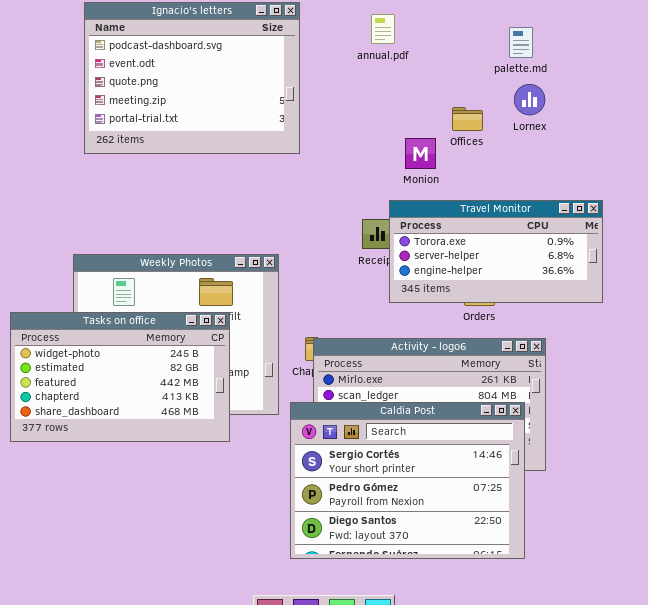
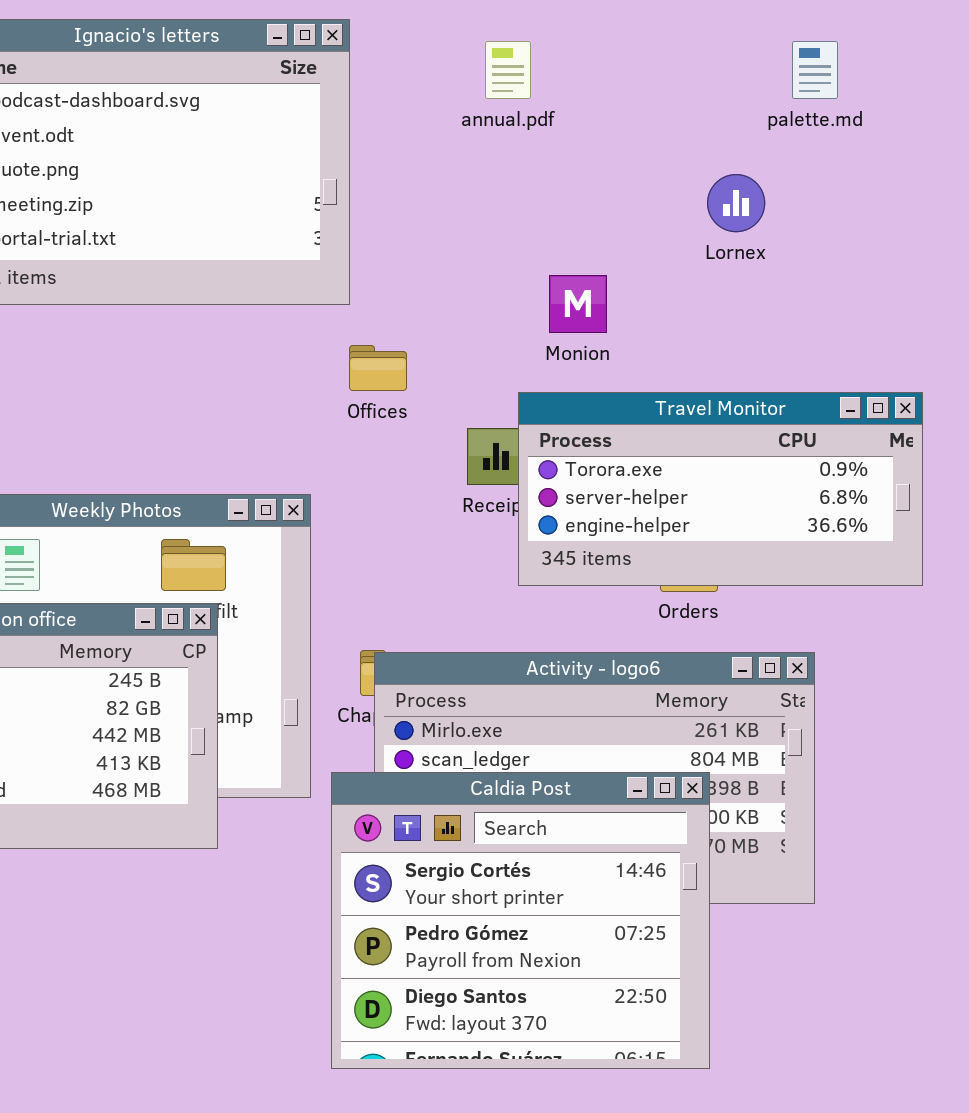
palette.md: [509,27,533,58] -> [792,41,838,99], moved
Lornex: [514,84,545,115] -> [707,174,765,232], moved
Offices: [452,107,483,131] -> [349,345,407,391], moved
Caldia Post: [290,402,525,559] -> [331,772,710,1069], resized

